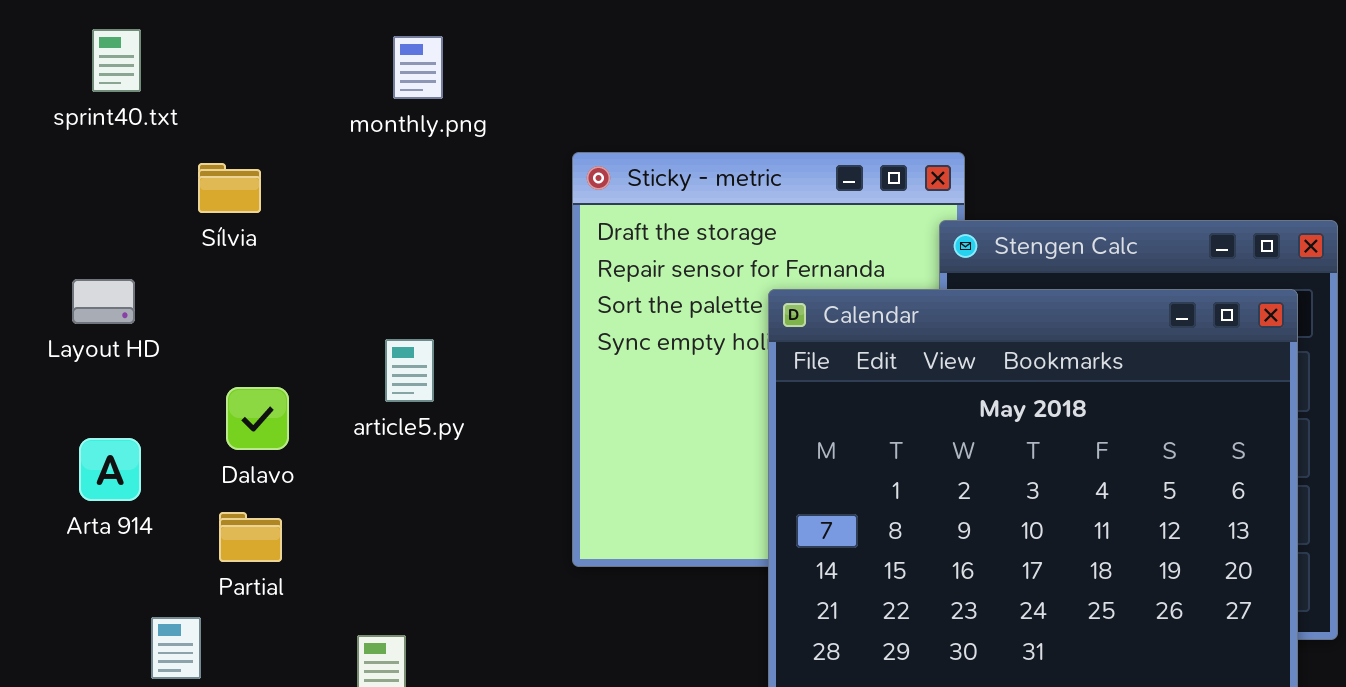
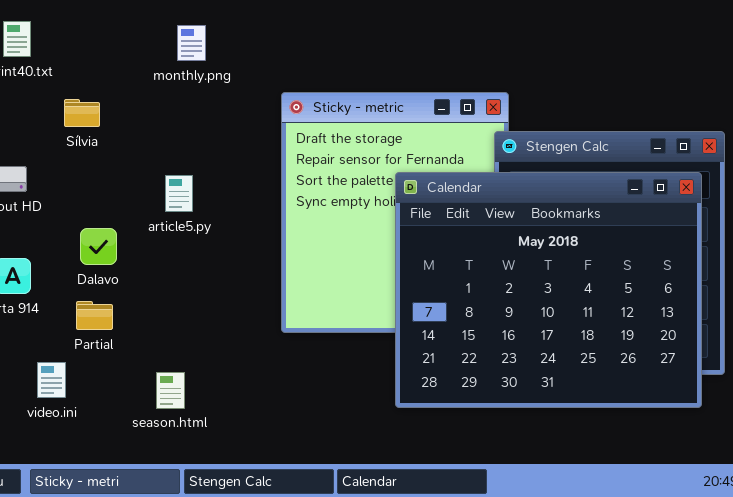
article5.py: [385,339,434,402] -> [165,175,193,212], moved

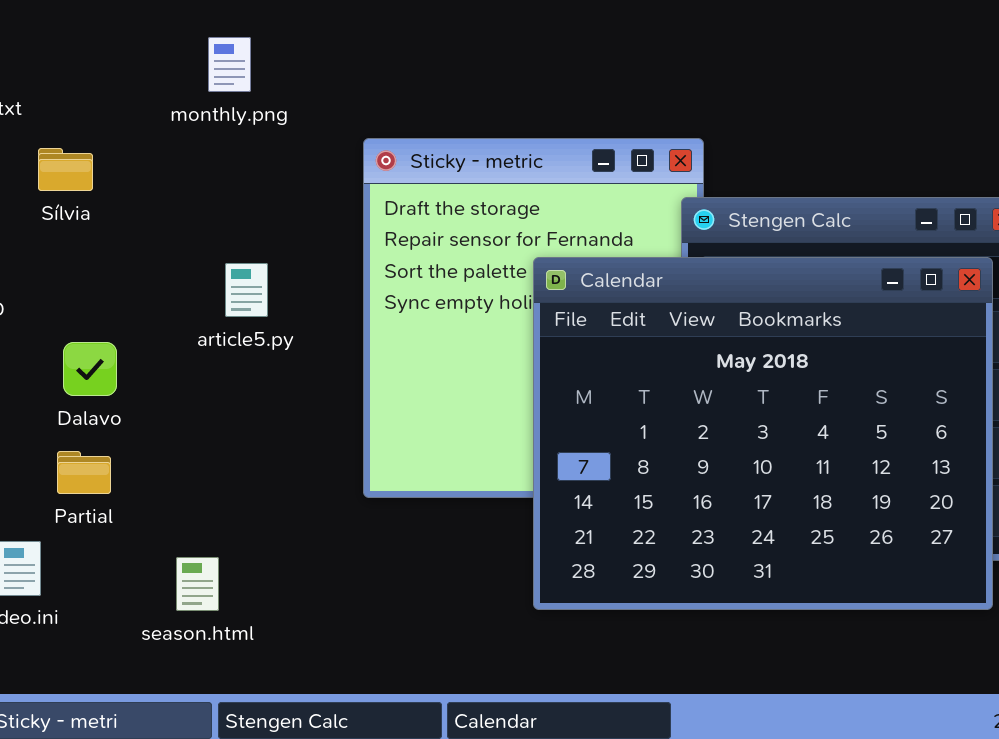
article5.py: [165,175,193,212] -> [225,263,268,317], moved

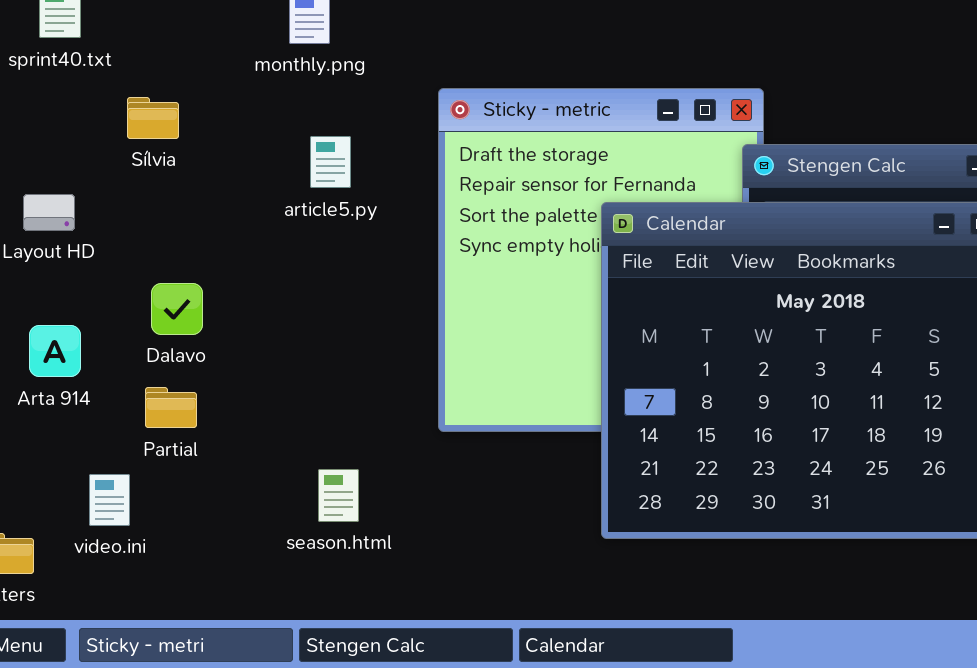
article5.py: [225,263,268,317] -> [310,136,351,188], moved
season.html: [176,557,219,611] -> [318,469,359,522], moved

